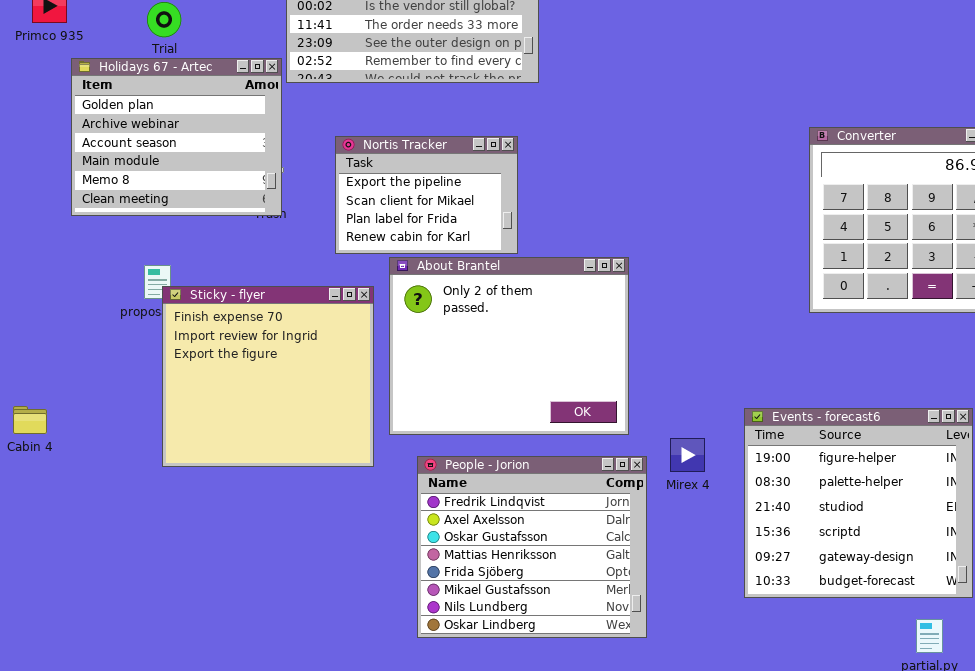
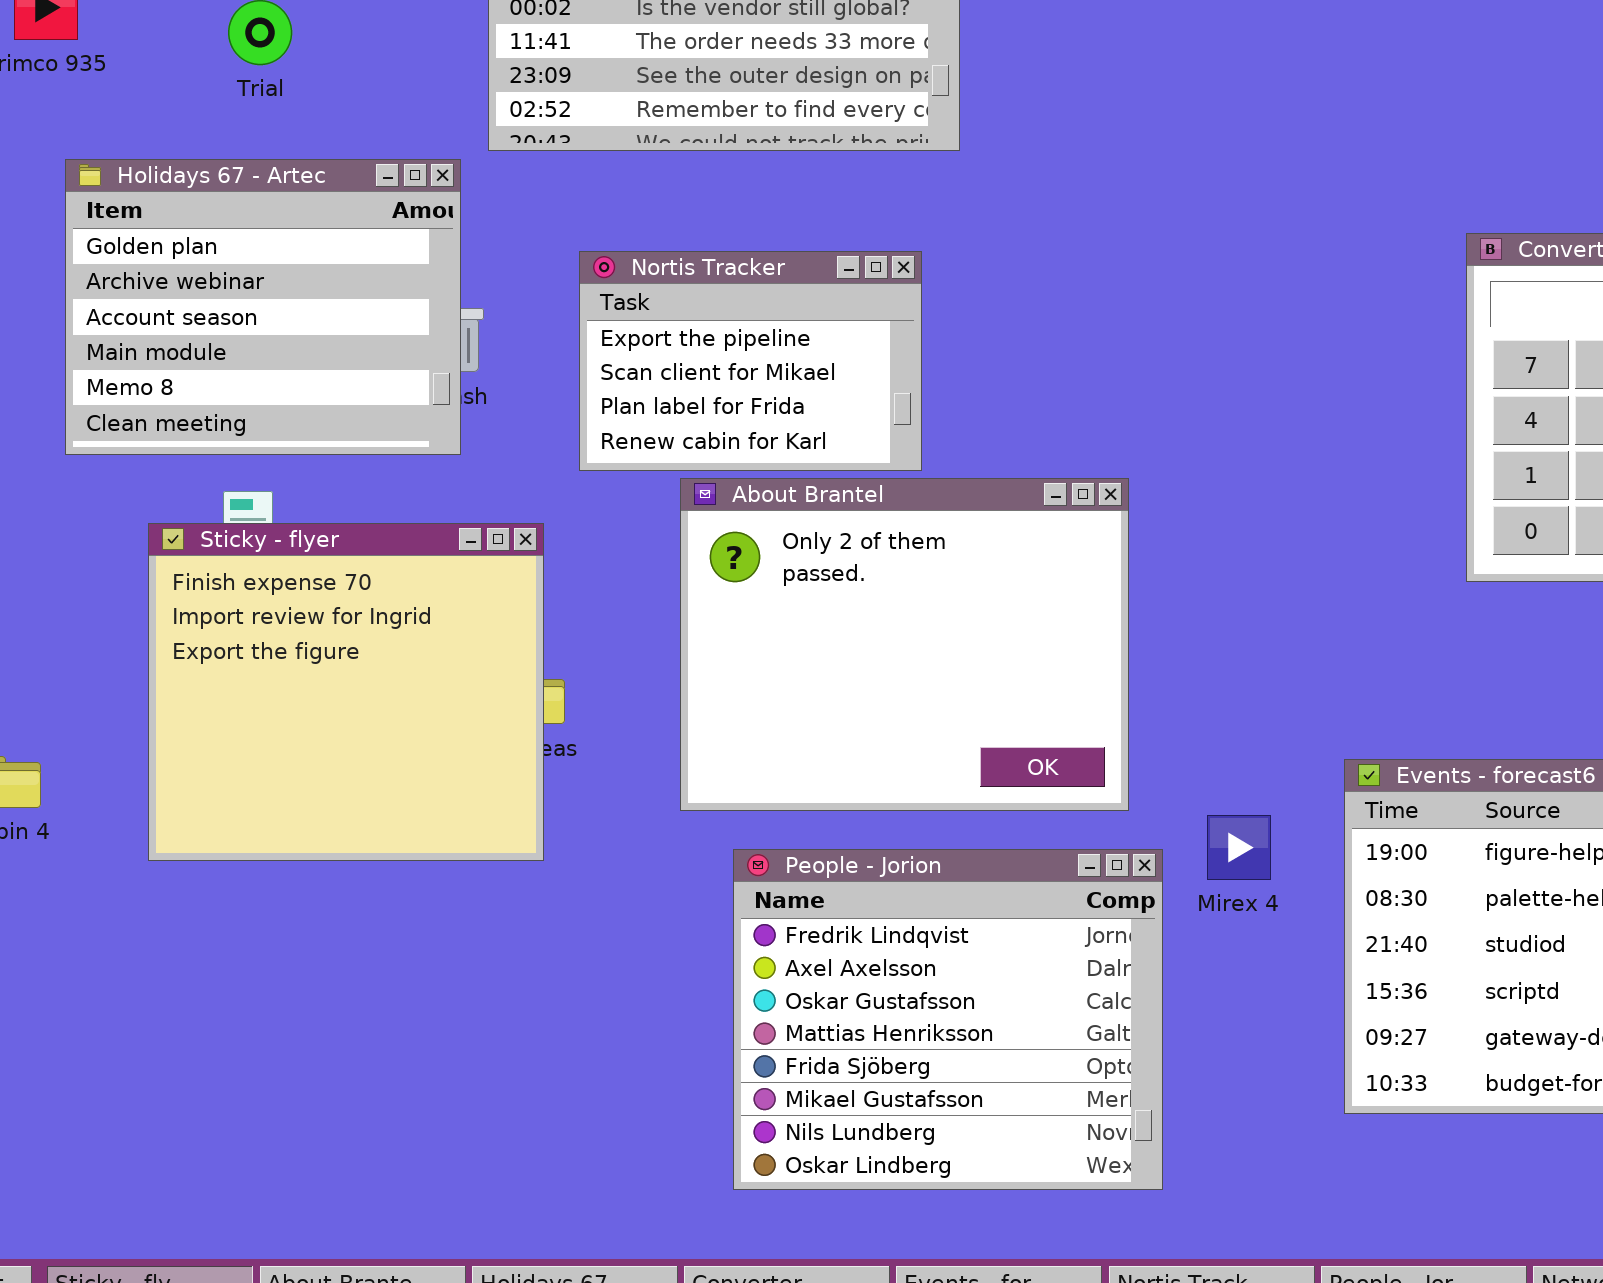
Holidays 67 - Artec: [71,58,282,216] -> [65,159,461,455], moved
Sticky - flyer: [162,286,374,467] -> [148,523,544,861], moved

